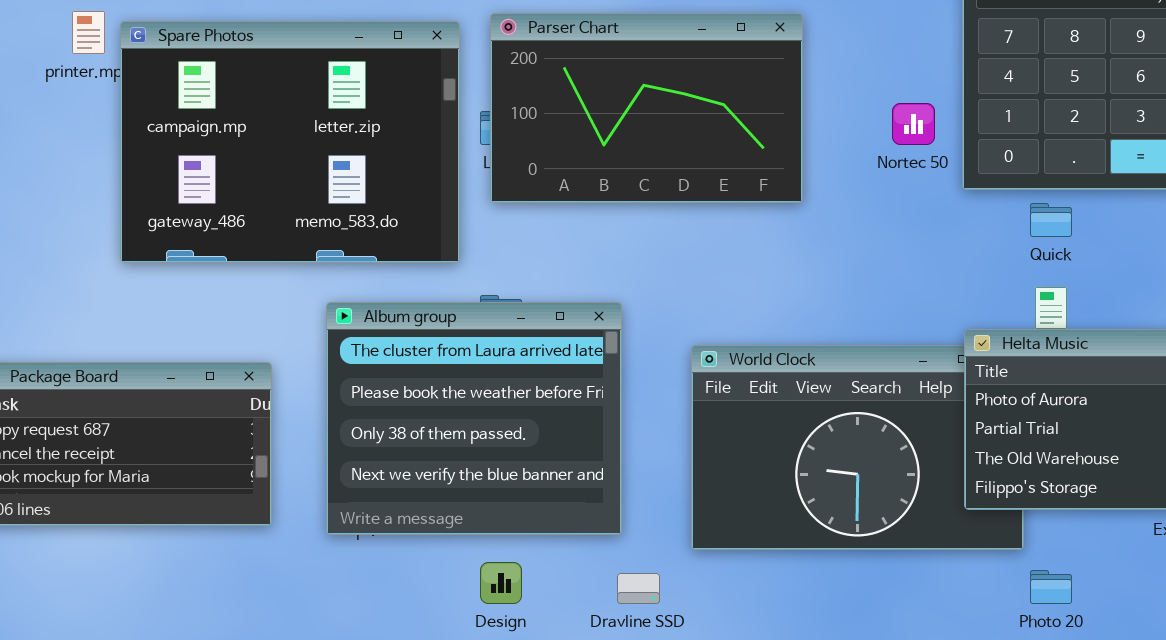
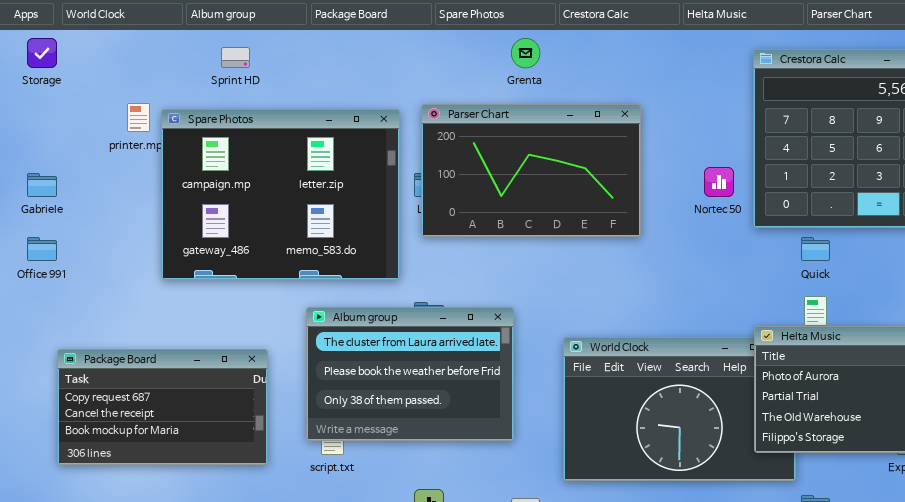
Album group: [326,302,622,535] -> [306,307,514,441], resized

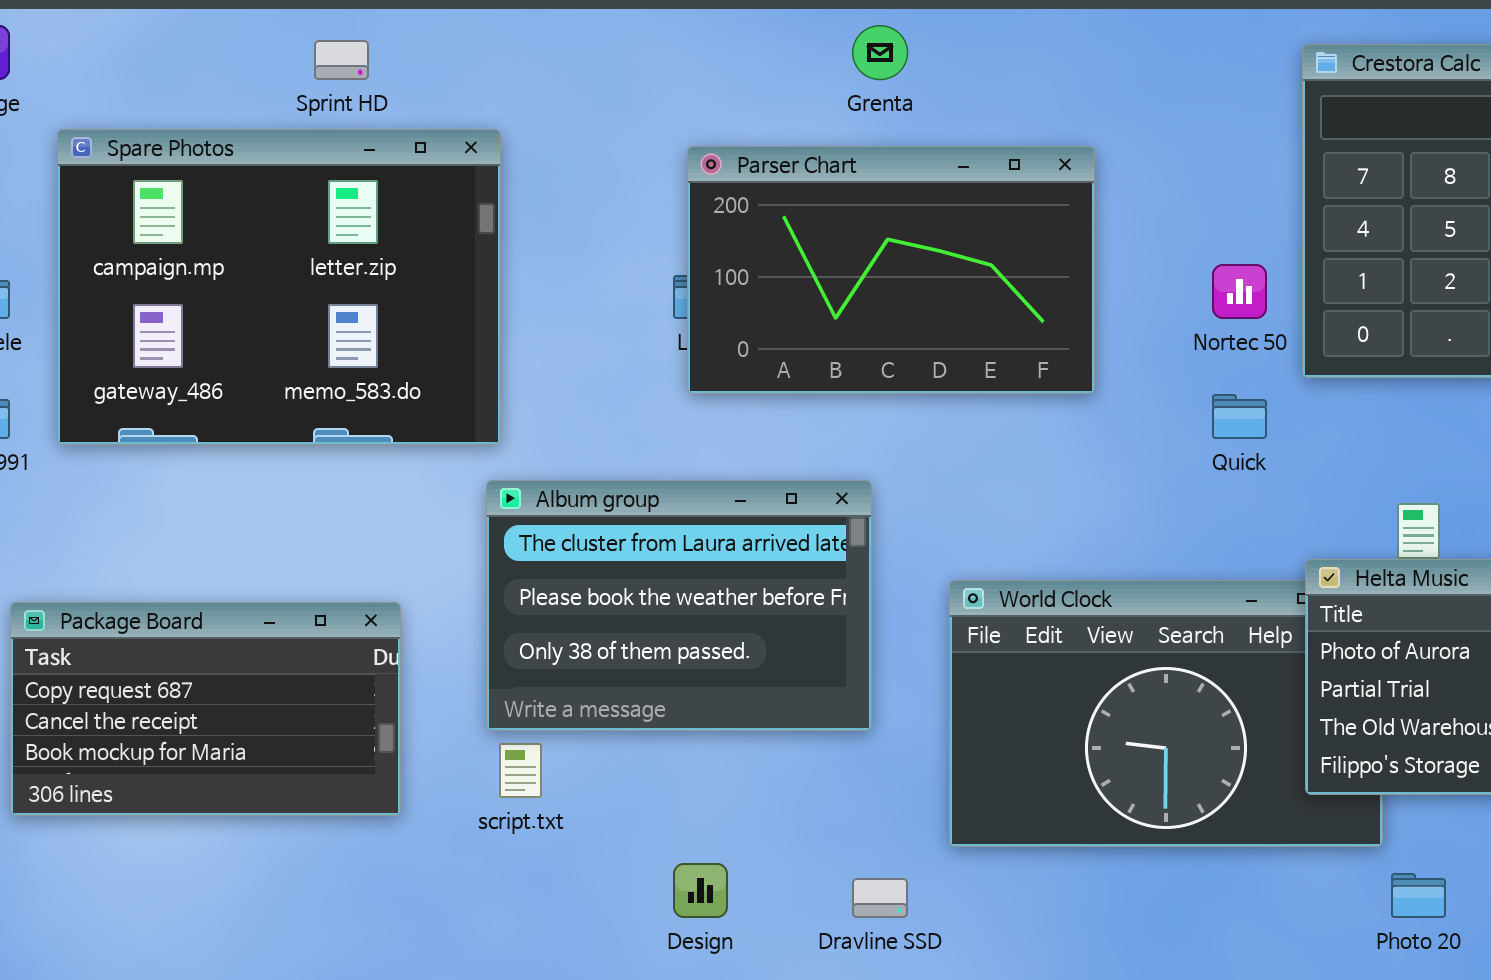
Spare Photos: [161,109,400,280] -> [57,129,501,445], moved
Quick: [801,237,830,261] -> [1212,394,1267,439], moved
Album group: [306,307,514,441] -> [486,480,872,731], moved

